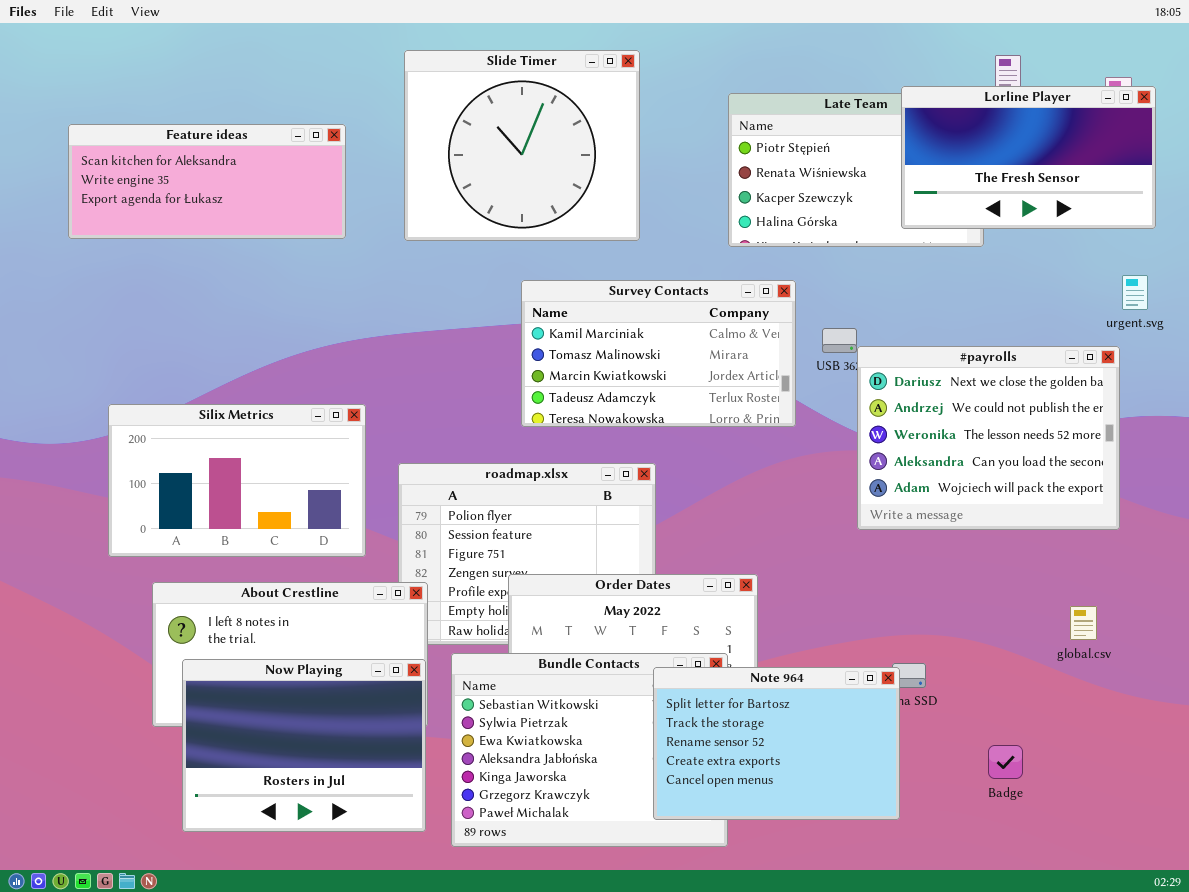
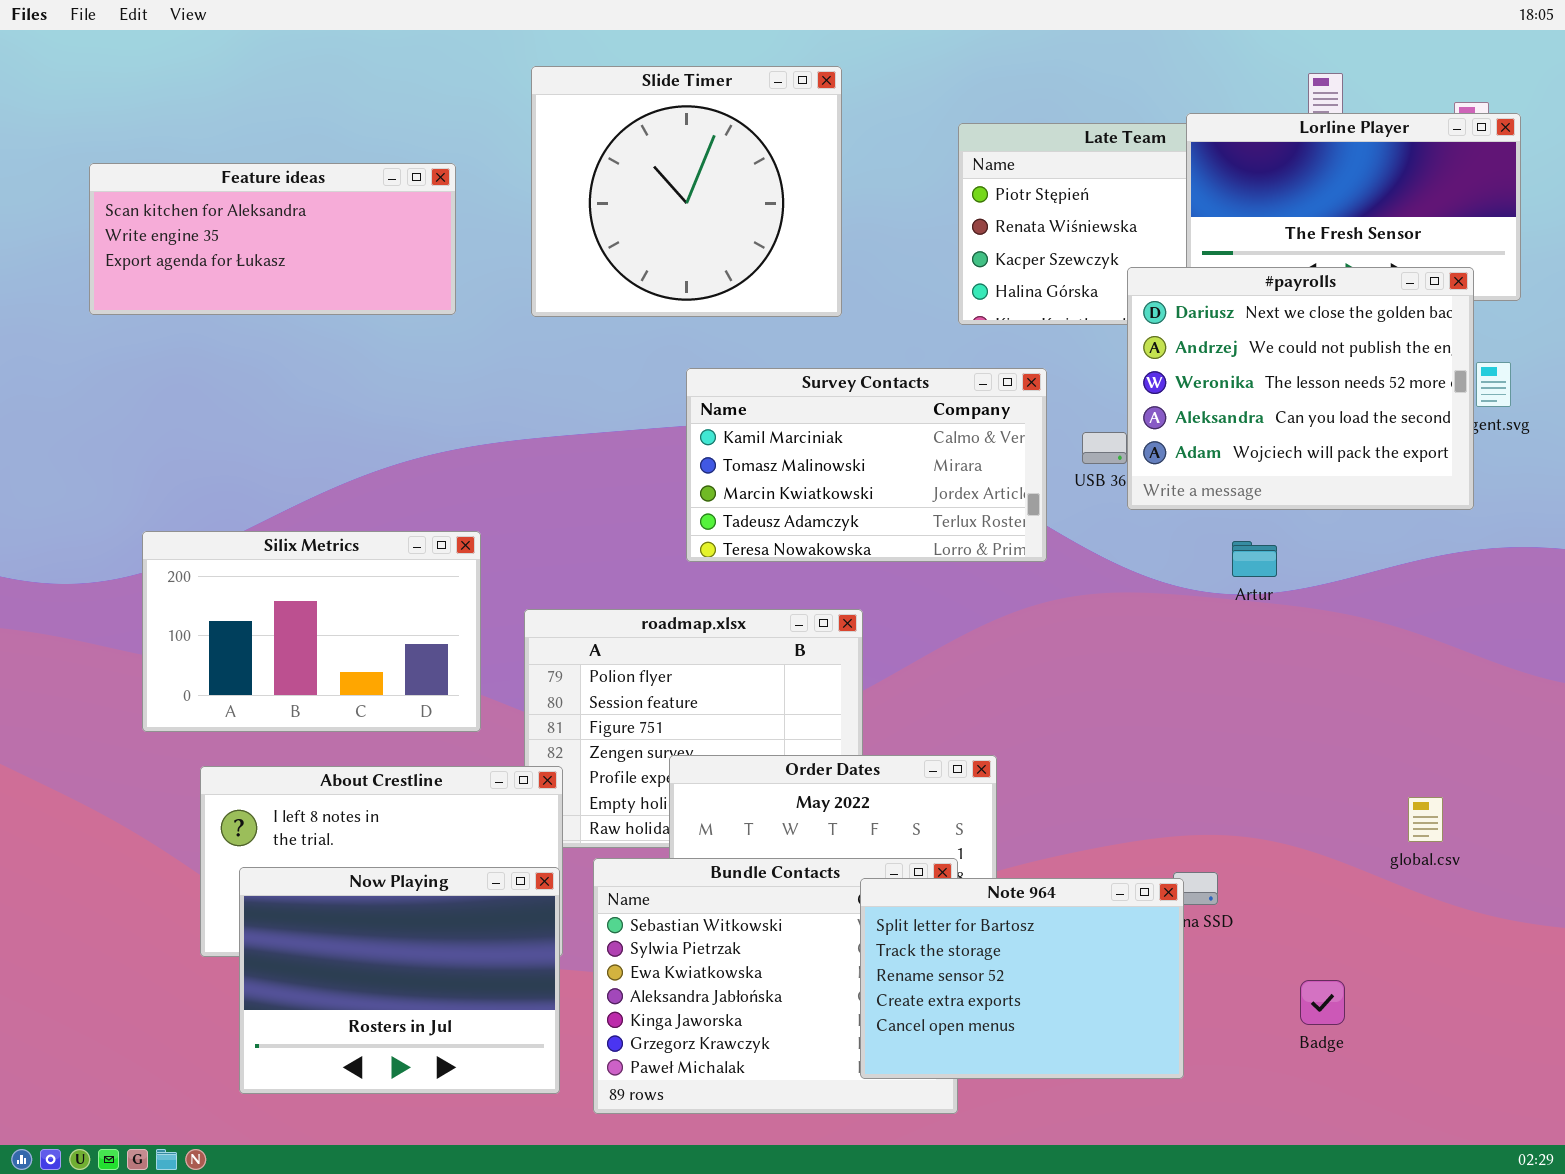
#payrolls: [857,346,1120,530] -> [1127,267,1474,510], moved

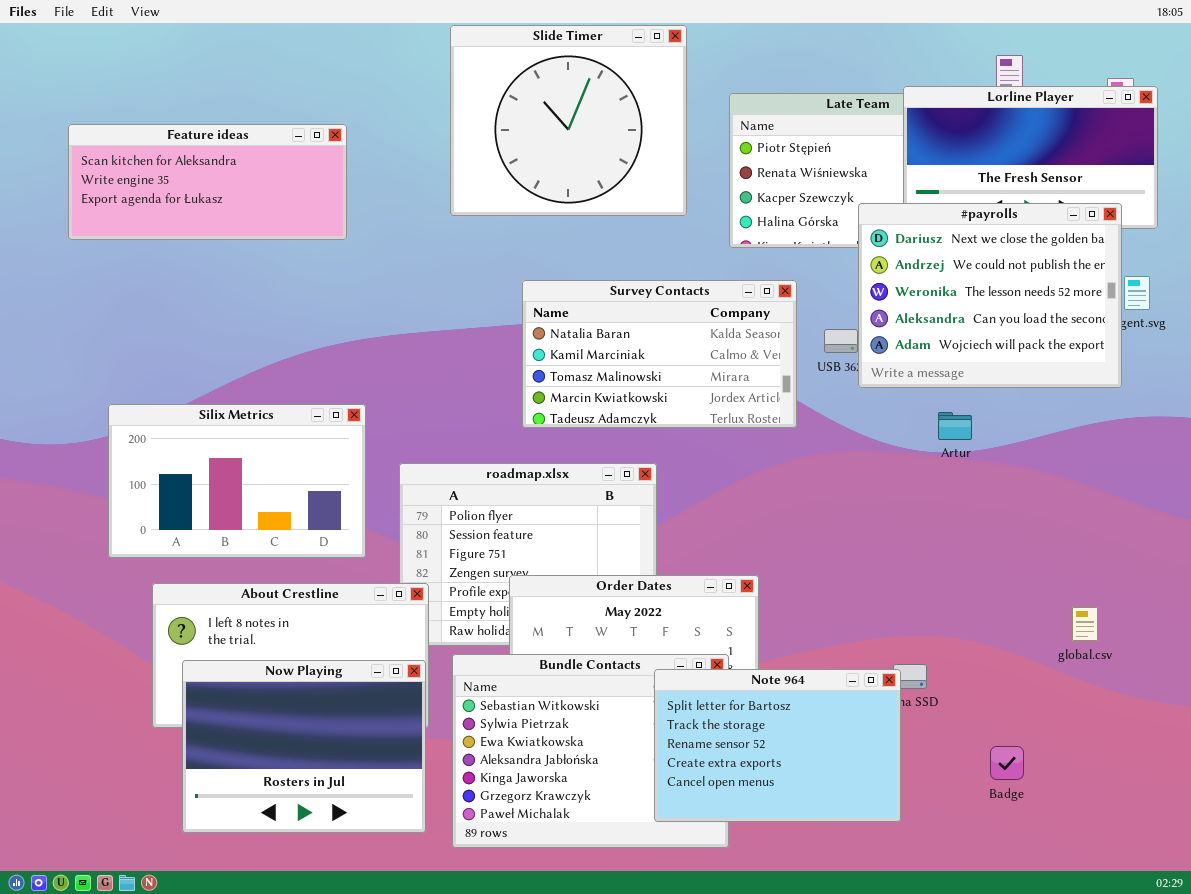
Slide Timer: [531,66,842,317] -> [450,25,687,216], moved
Survey Contacts: [686,368,1047,562] -> [522,280,797,428], scrolled up 1 row

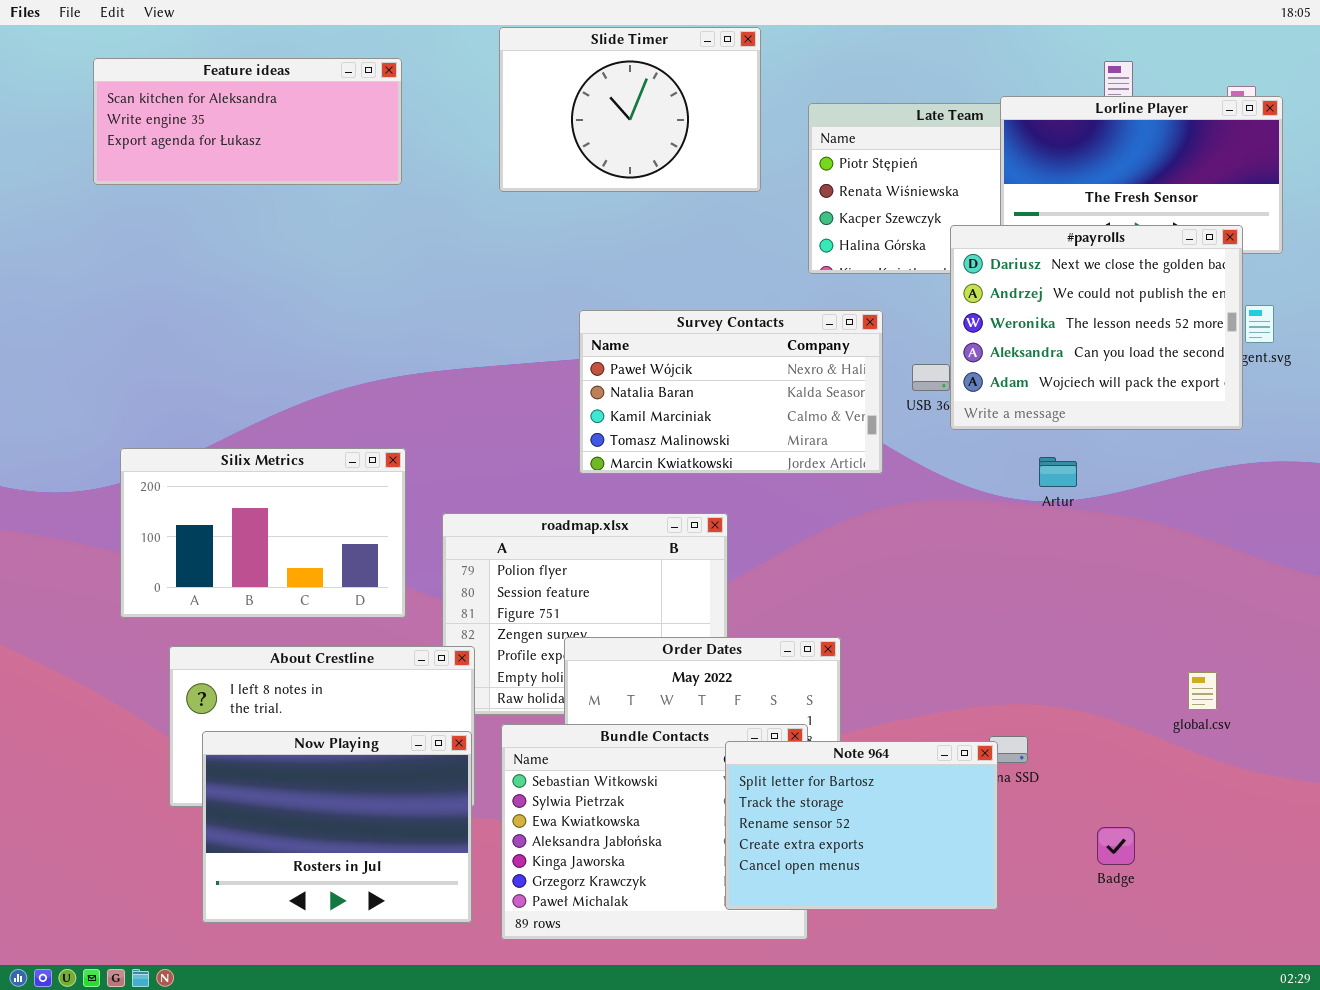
Slide Timer: [450,25,687,216] -> [499,27,761,192], resized
Feature ideas: [68,124,347,240] -> [93,58,402,185], moved
Survey Contacts: [522,280,797,428] -> [579,310,883,474], scrolled up 1 row

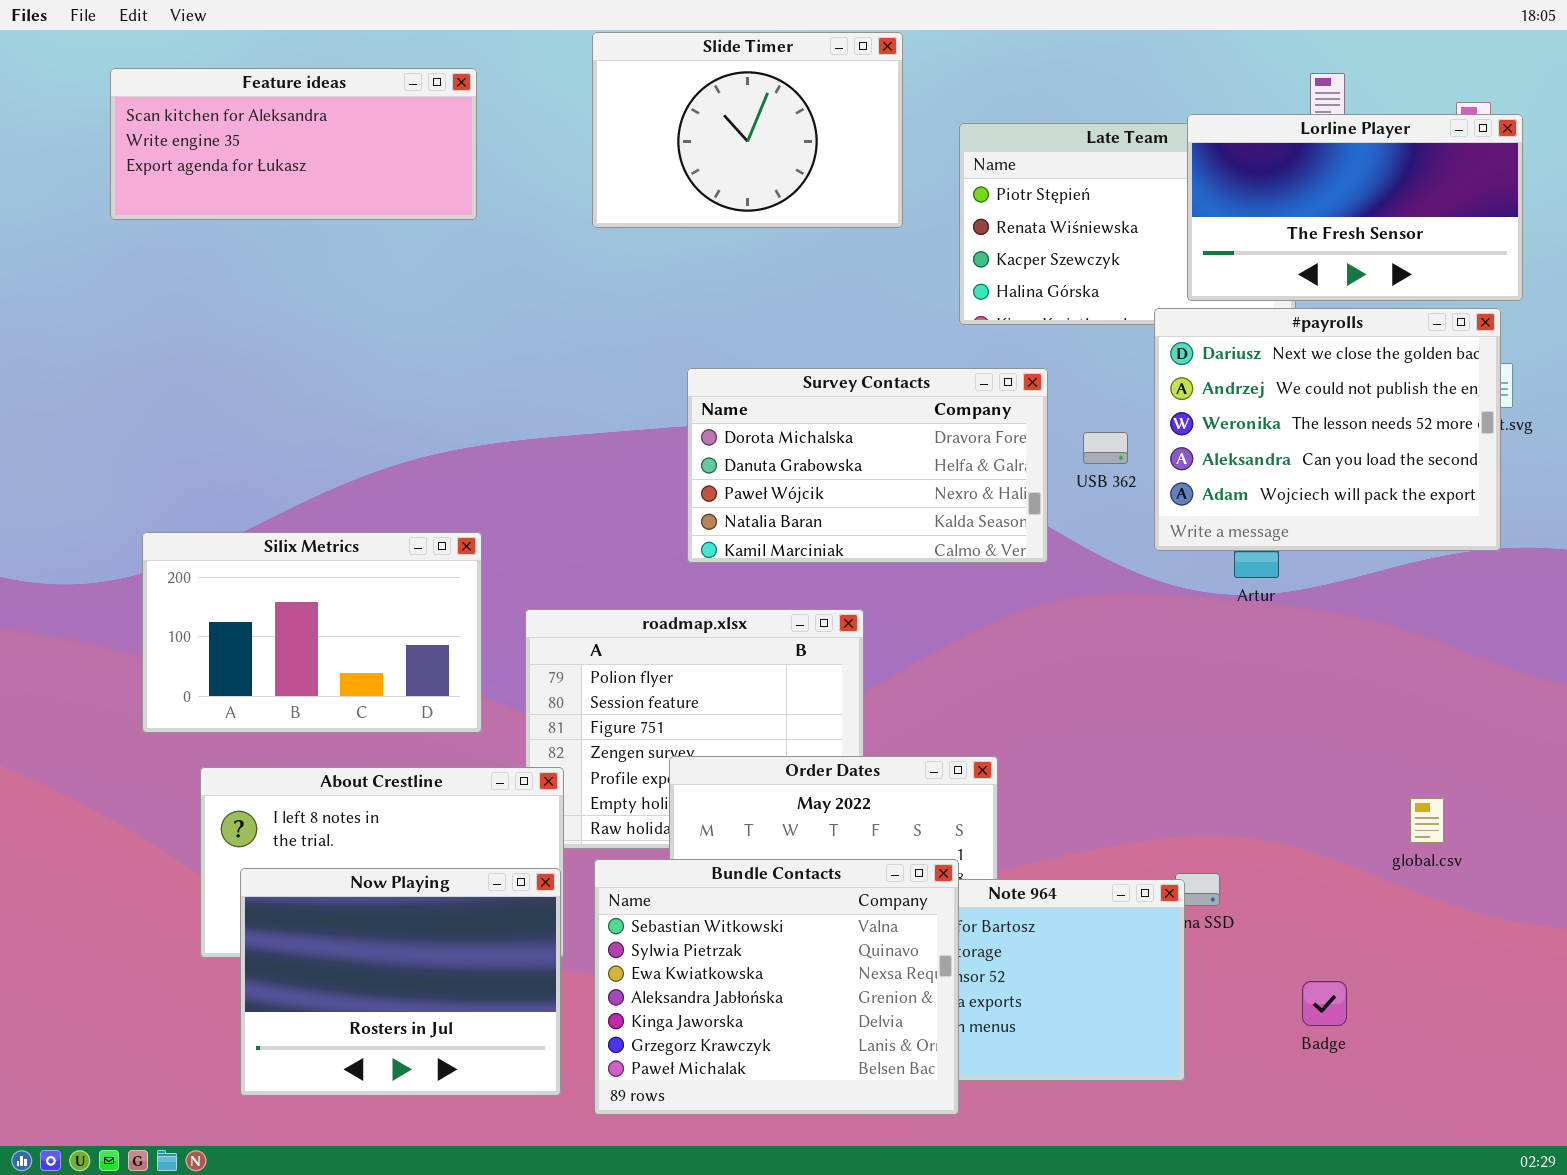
#payrolls: [950,225,1243,430] -> [1154,308,1501,551], moved
Survey Contacts: [579,310,883,474] -> [687,368,1048,563], scrolled up 2 rows
Bundle Contacts: [501,724,808,940] -> [594,859,959,1115], raised

